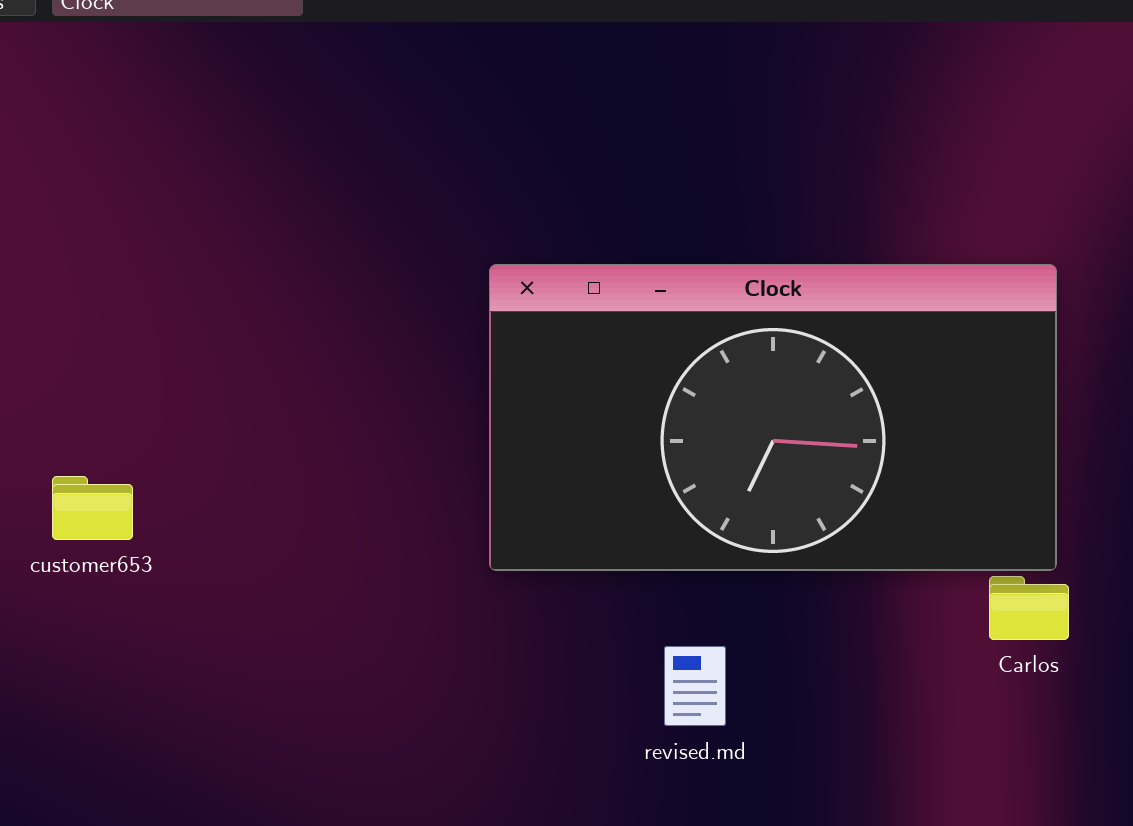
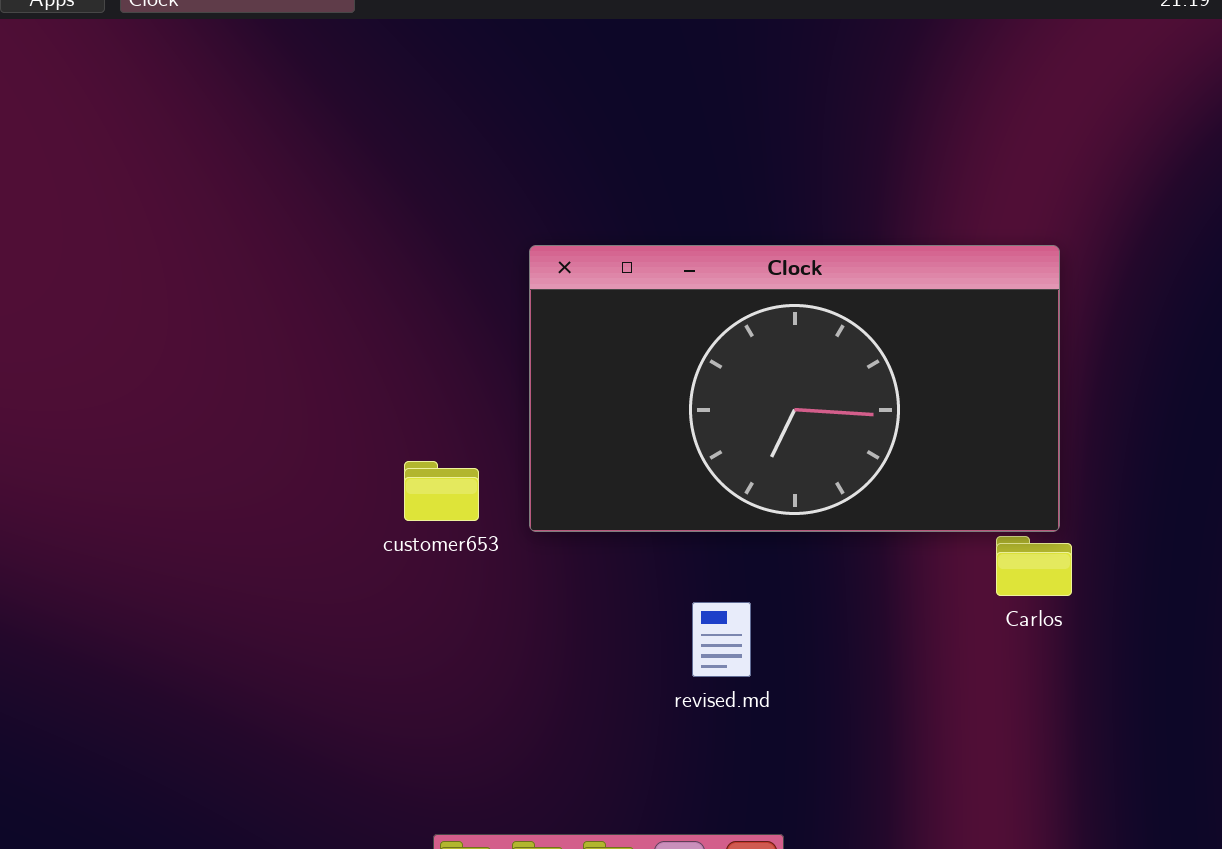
customer653: [52,476,133,540] -> [404,461,479,521], moved

